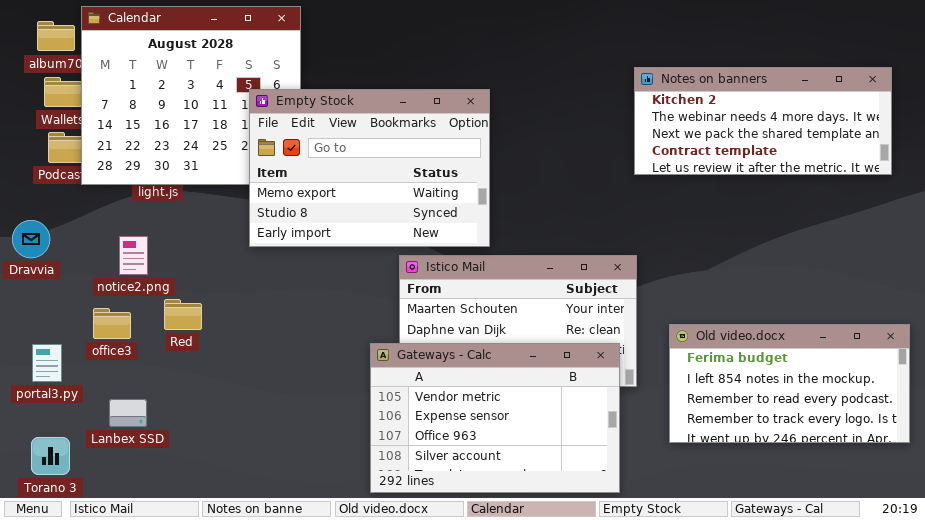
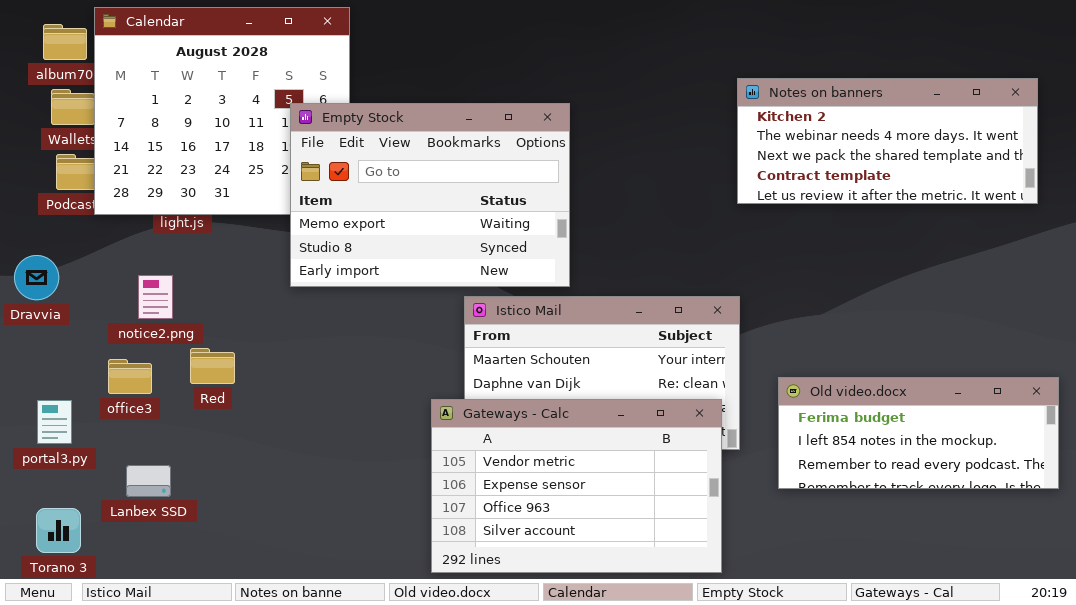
Old video.docx: [669,324,910,443] -> [778,377,1059,489], resized

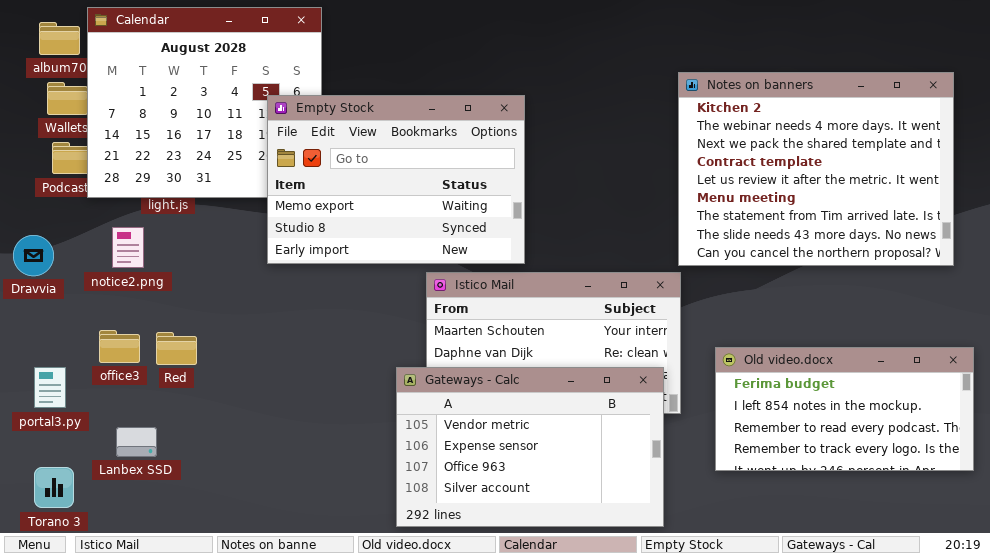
Notes on banners: [737,78,1038,204] -> [678,72,954,266], resized
notice2.png: [138,275,173,319] -> [112,227,144,268], moved
Red: [190,348,235,384] -> [156,332,197,365], moved
Old video.docx: [778,377,1059,489] -> [715,347,974,471], resized

